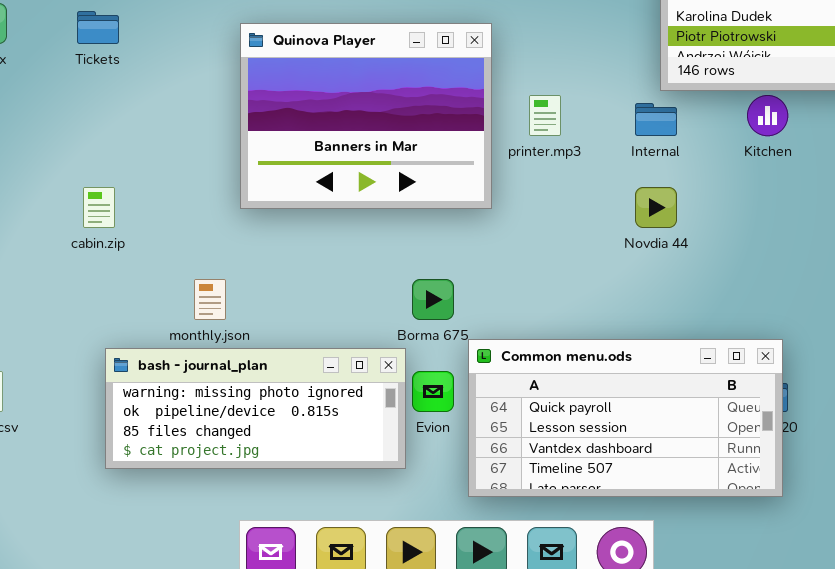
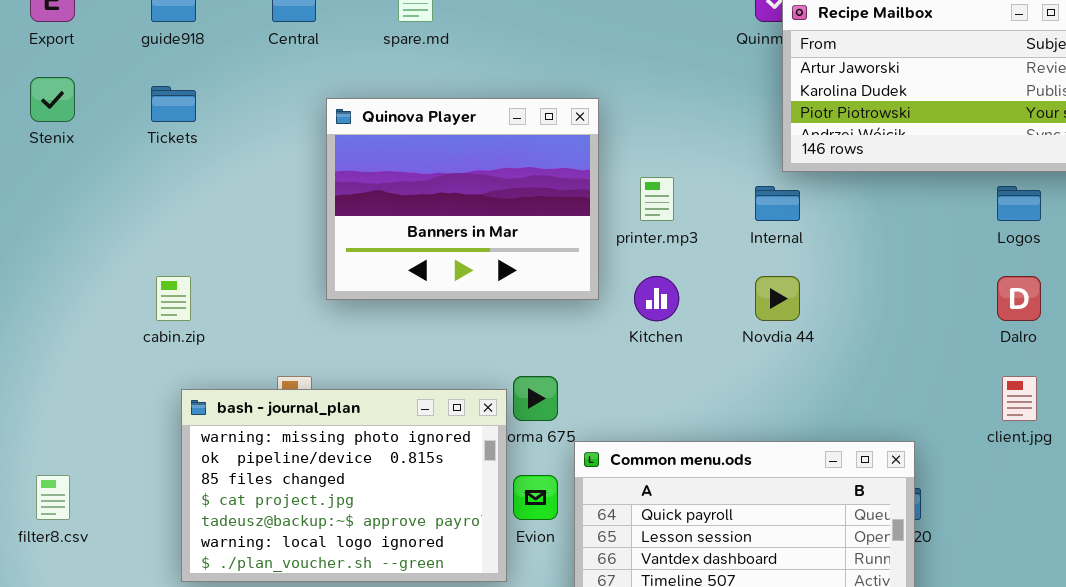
Kitchen: [747,95,788,136] -> [634,276,679,321], moved
bash - journal_plan: [105,348,406,469] -> [181,389,507,582], resized

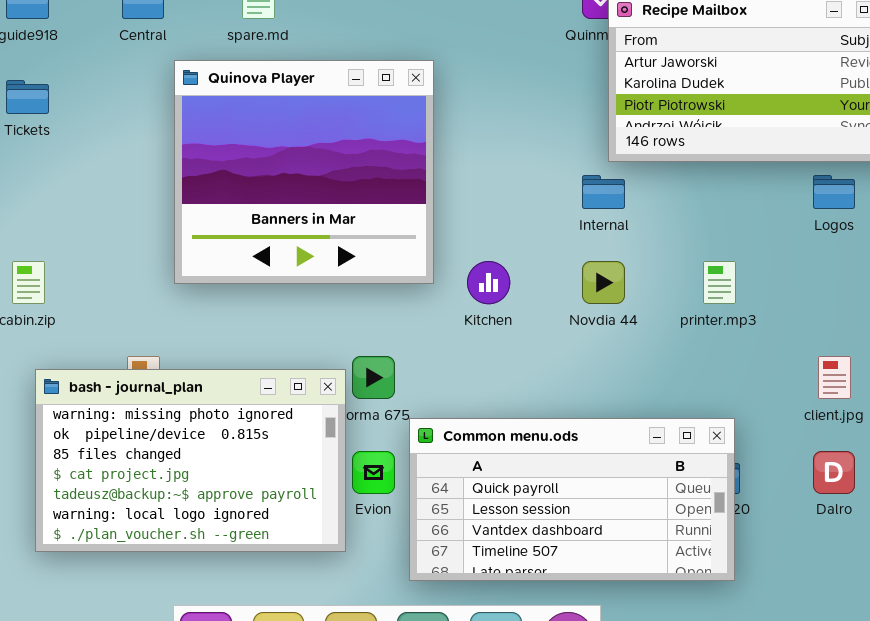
Quinova Player: [326,98,599,300] -> [174,60,434,284], resized
printer.mp3: [640,177,674,221] -> [703,261,736,304], moved
Dalro: [997,276,1041,321] -> [813,451,855,494], moved

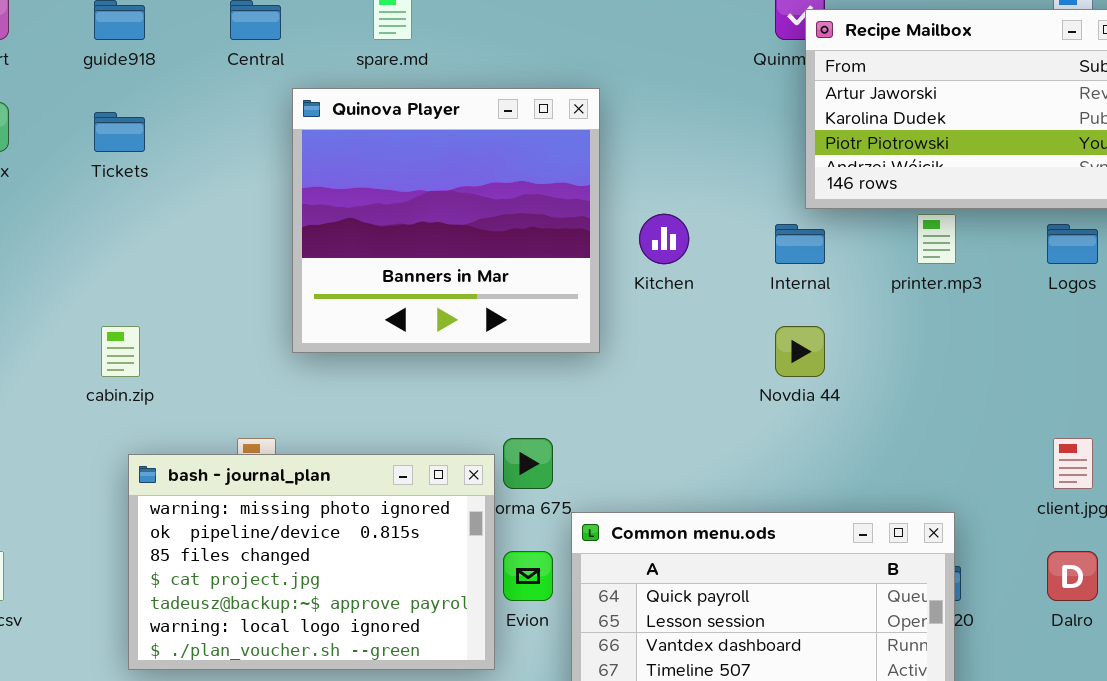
Kitchen: [467,261,510,304] -> [639,214,689,264], moved
printer.mp3: [703,261,736,304] -> [917,214,956,264], moved

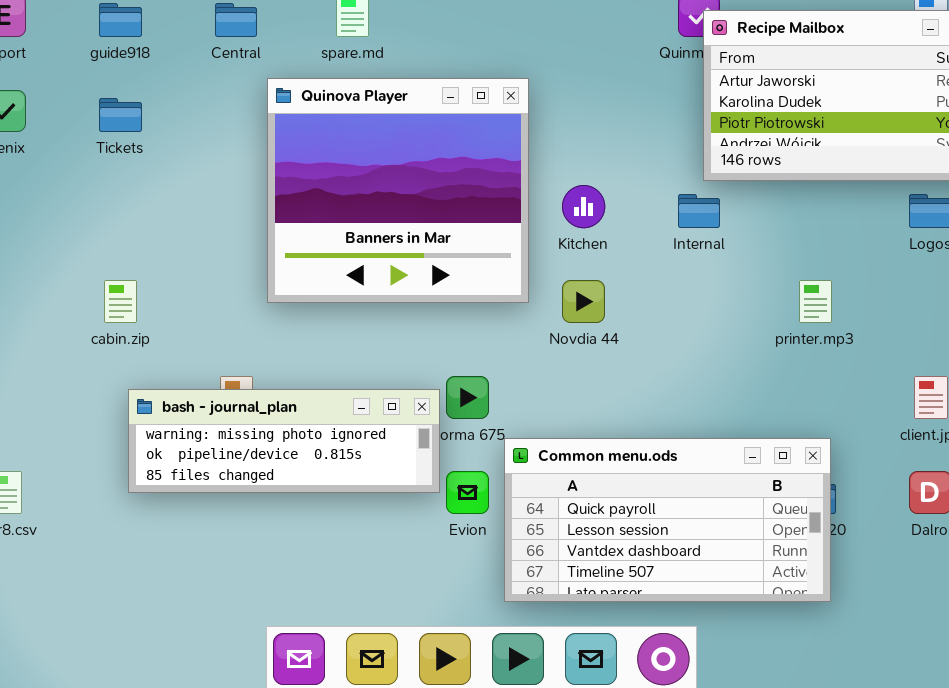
printer.mp3: [917,214,956,264] -> [799,280,832,323], moved
Novdia 44: [775,326,825,377] -> [562,280,605,323], moved
bash - journal_plan: [128,454,495,670] -> [128,389,440,493], resized

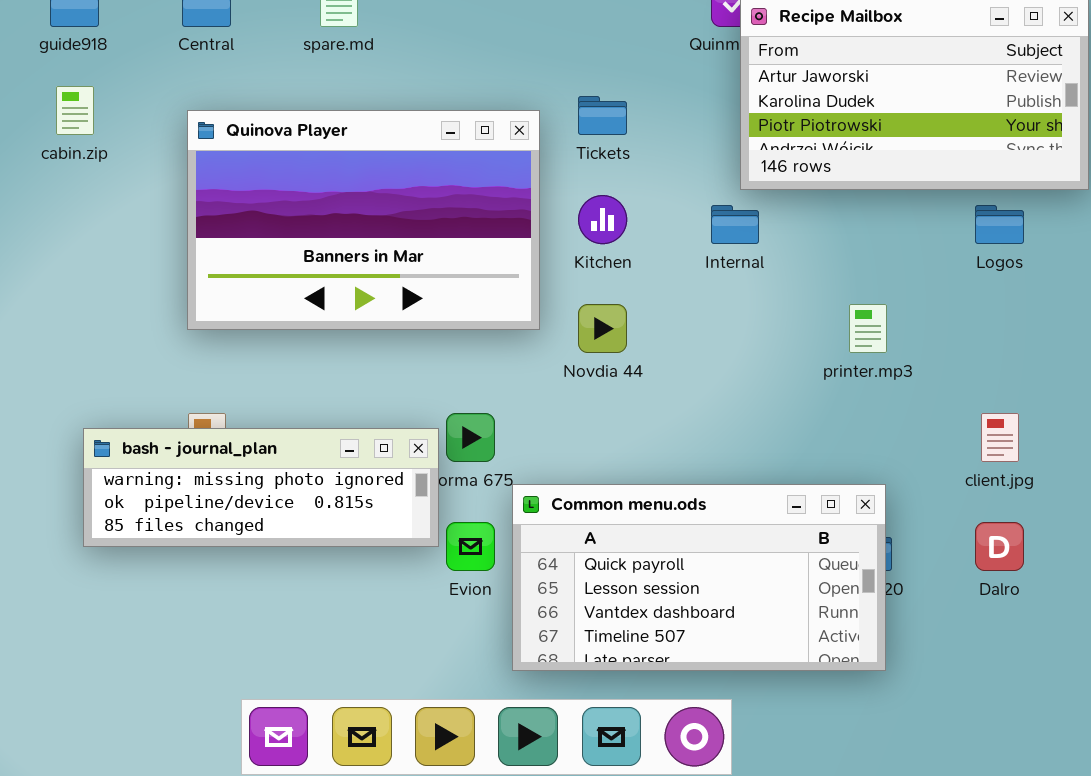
Quinova Player: [267,78,529,303] -> [187,110,540,330], resized
Tickets: [99,98,142,132] -> [578,96,627,135], moved
cabin.zip: [104,280,137,323] -> [56,86,94,135], moved

